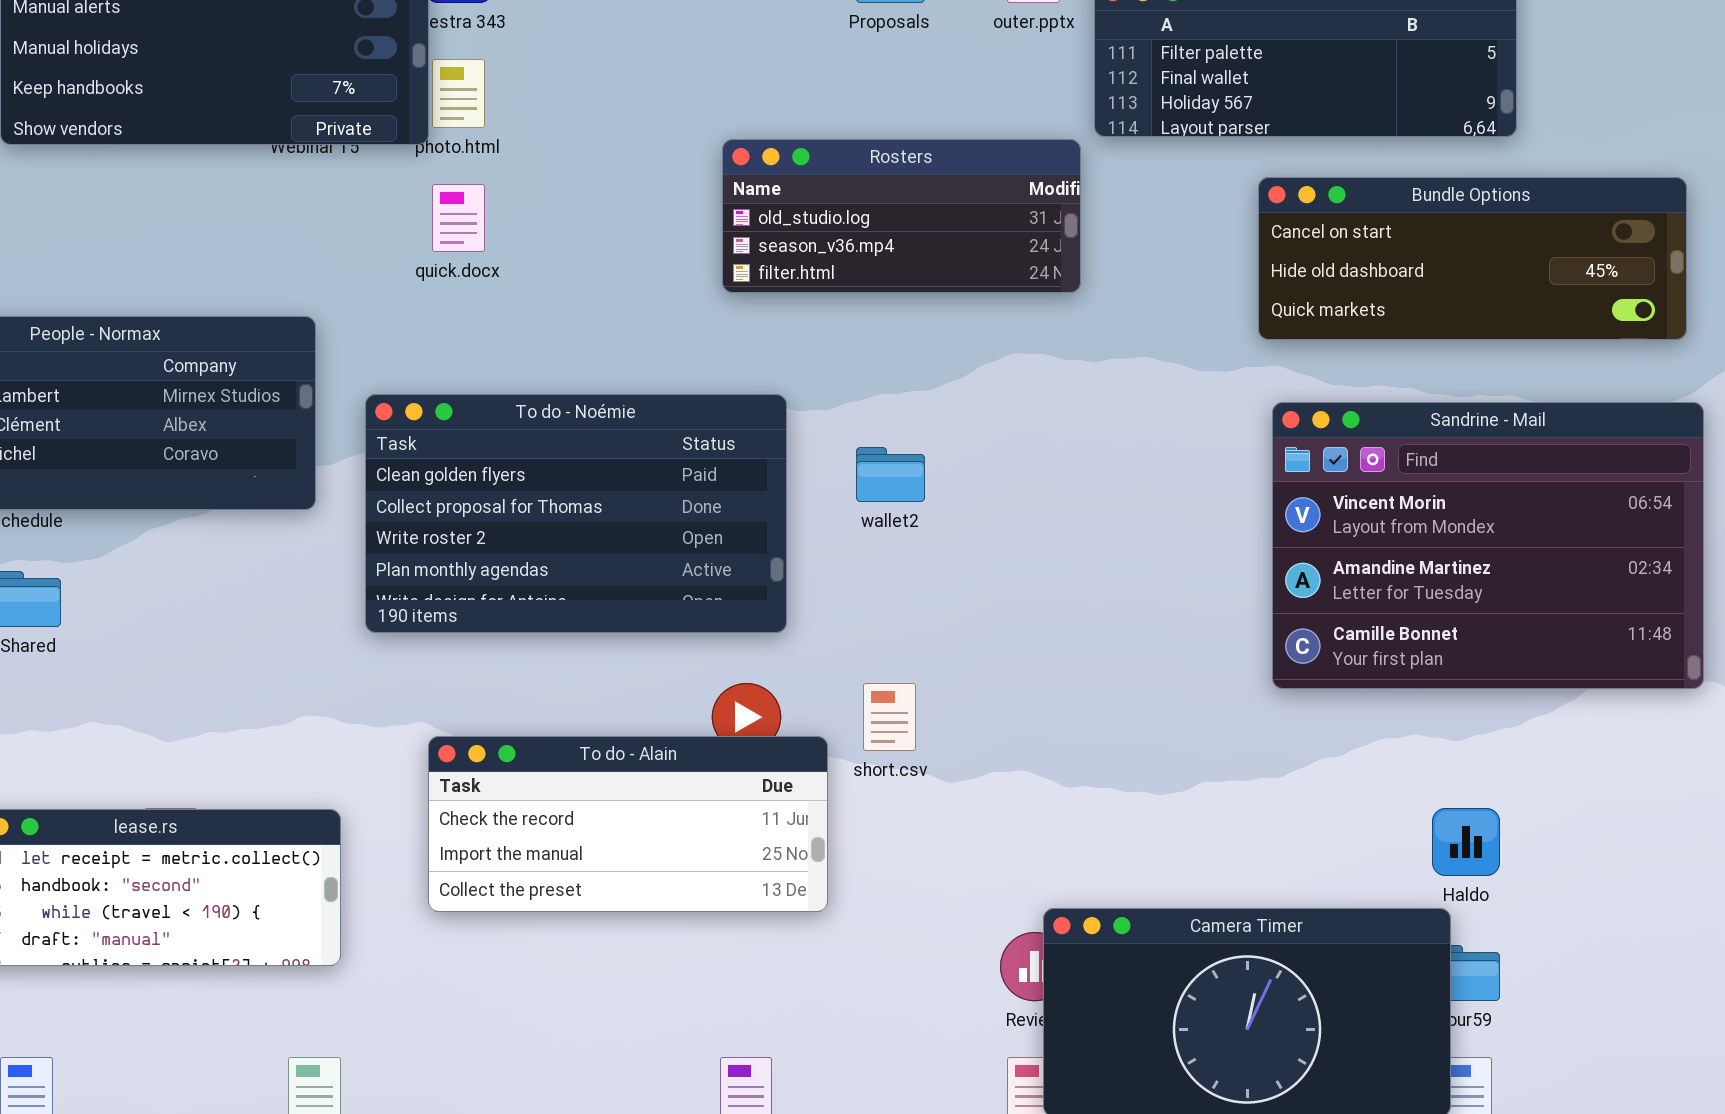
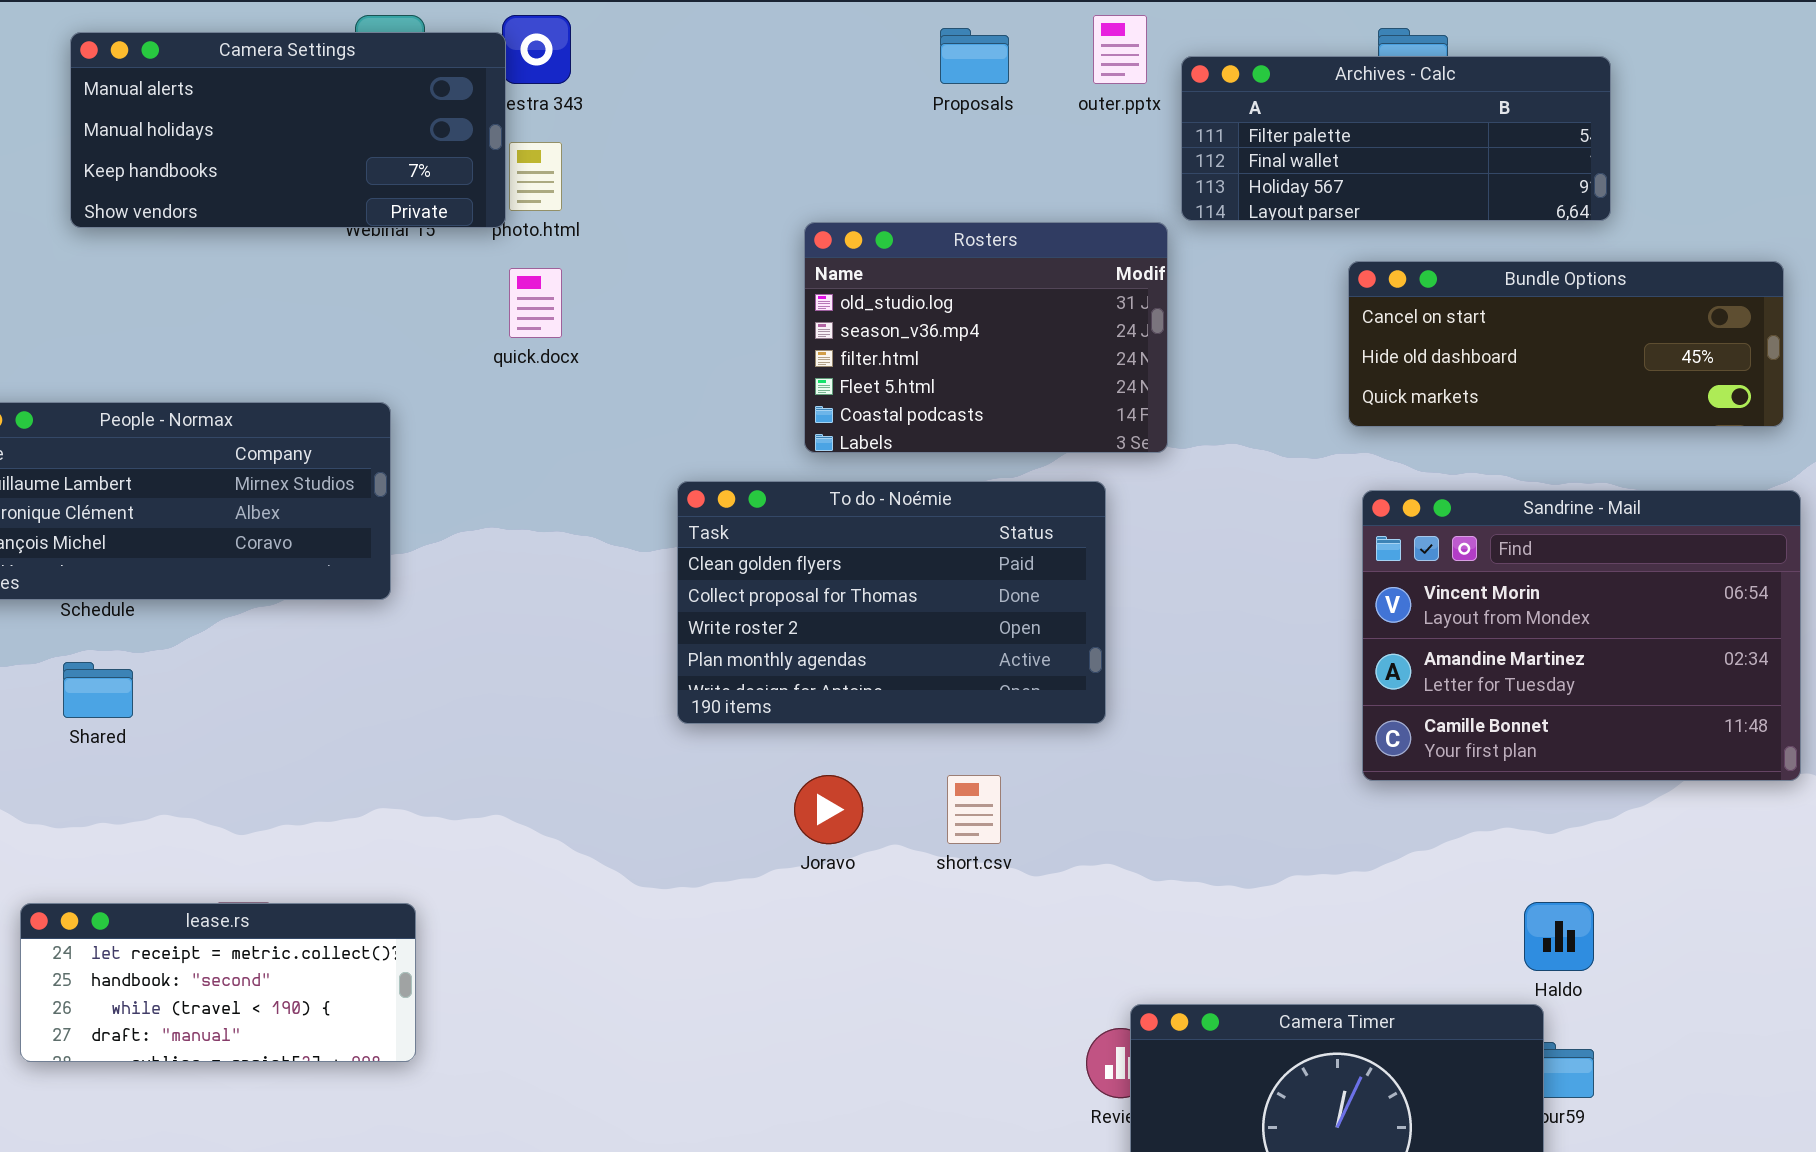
Rosters: [722,139,1081,293] -> [804,222,1168,453], resized
To do - Noémie: [365,394,787,633] -> [677,481,1106,724], moved
To do - Alain: [428,736,828,912] -> none, closed

